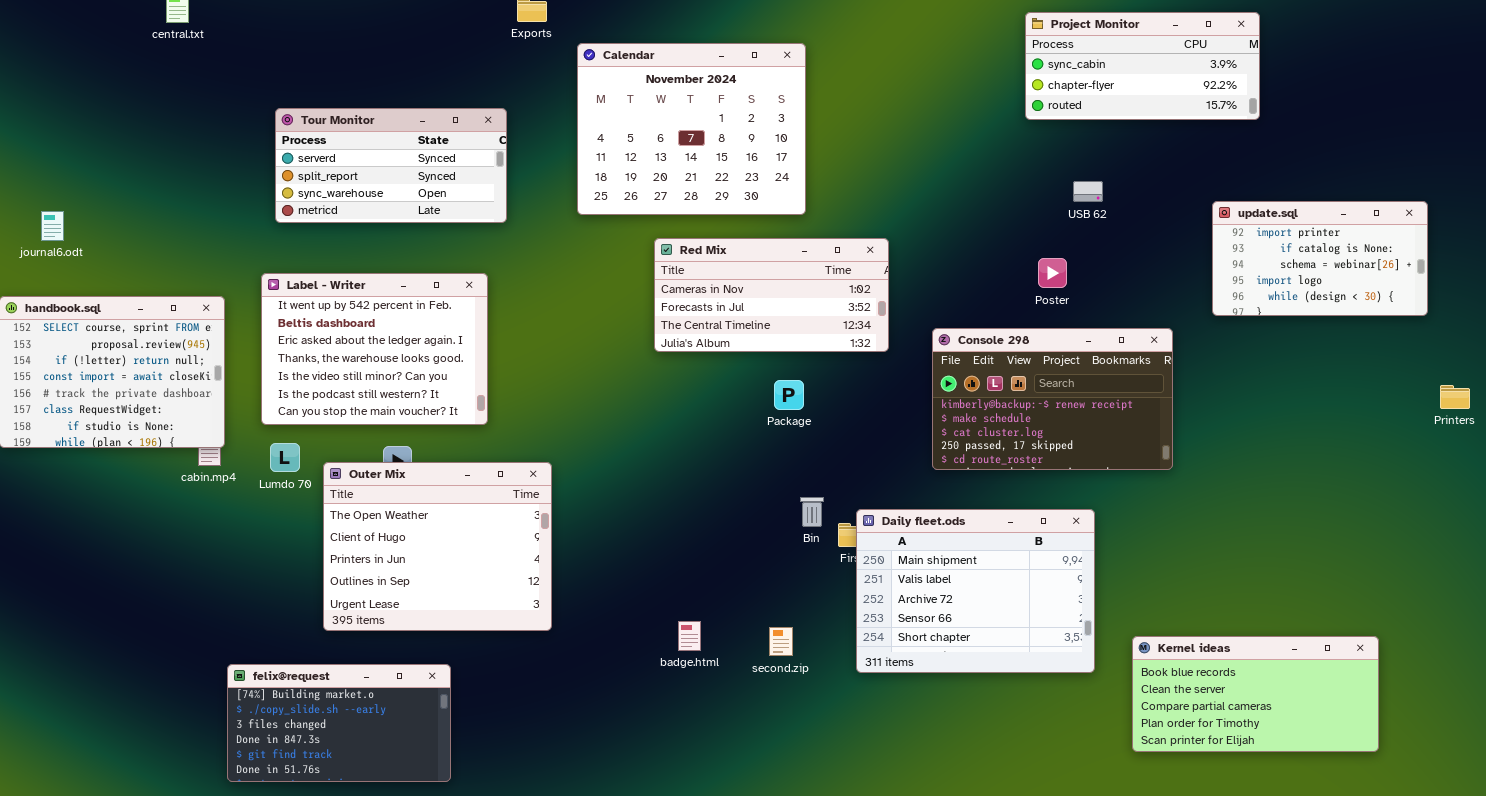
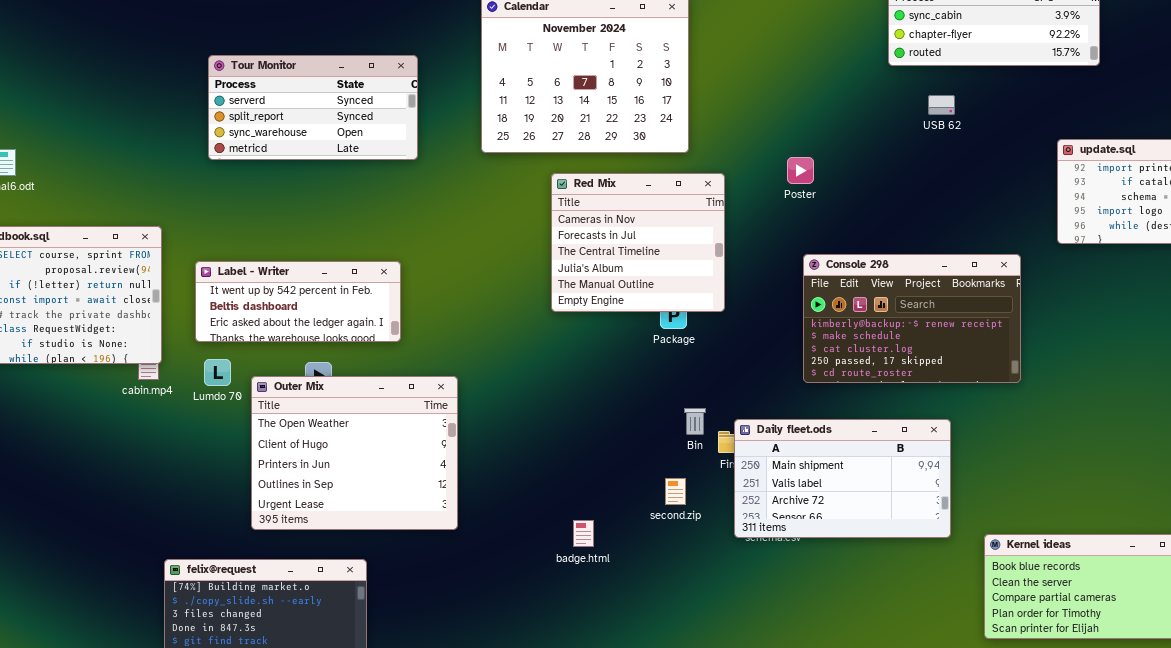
USB 62: [1073,181,1103,202] -> [928,95,955,115], moved
Red Mix: [654,238,889,352] -> [551,173,725,312], resized
Poster: [1038,258,1067,288] -> [787,157,814,184], moved
Label - Writer: [261,273,488,425] -> [195,261,401,342], resized
Daily fleet.ods: [856,509,1095,673] -> [734,419,951,538], resized
second.zip: [769,627,793,656] -> [665,478,686,505], moved

